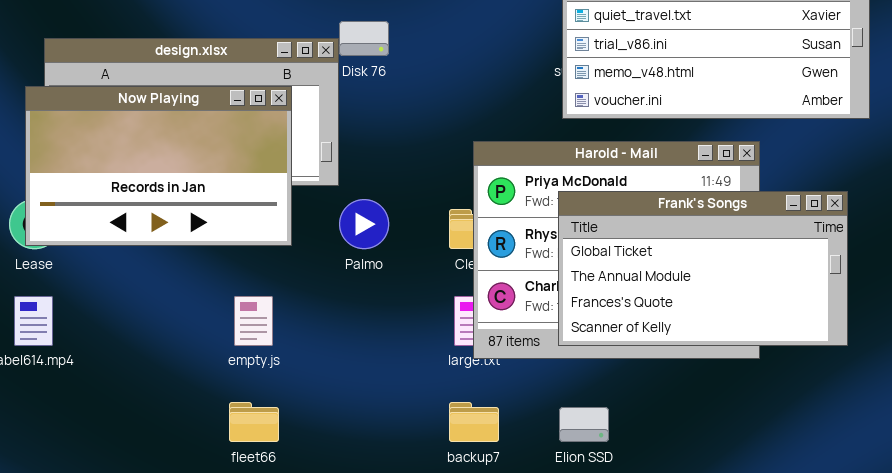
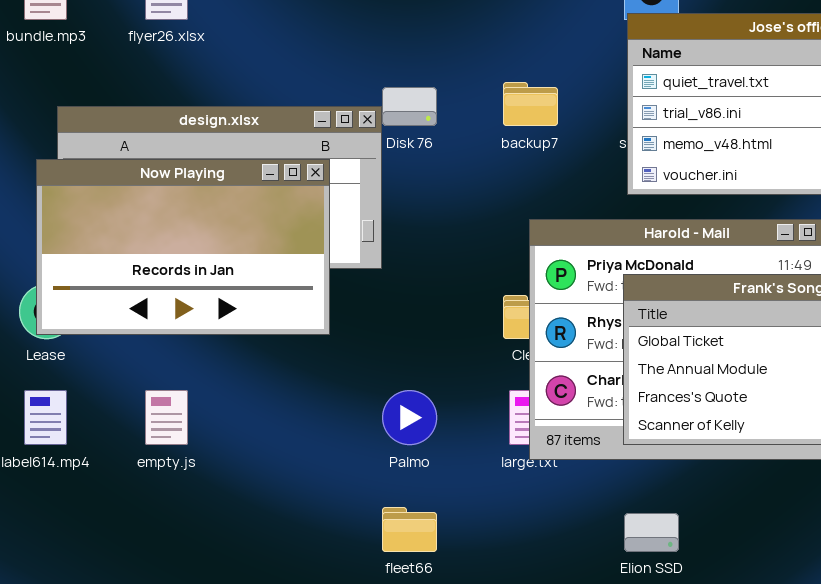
Palmo: [339,199,389,249] -> [382,390,437,445], moved
empty.js: [234,296,273,346] -> [145,390,188,445], moved
fleet66: [229,402,279,442] -> [382,507,437,552], moved
backup7: [449,402,499,442] -> [503,82,558,126], moved

